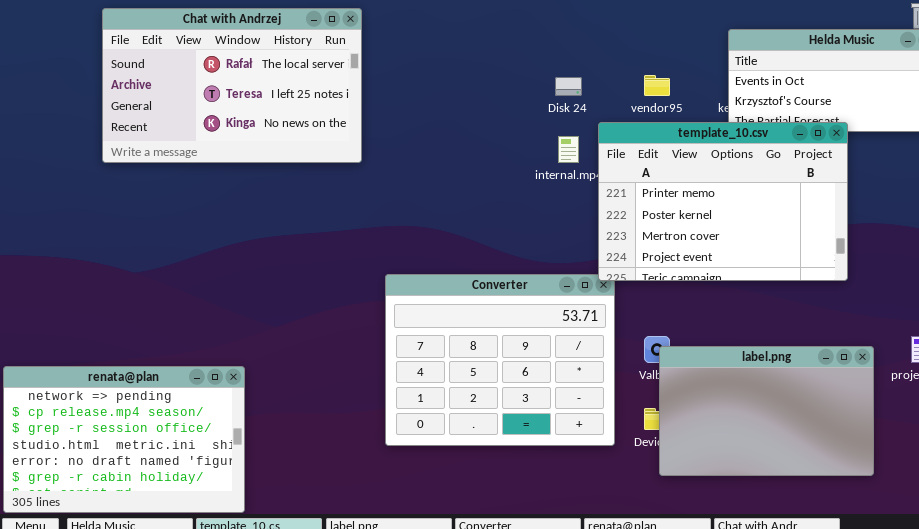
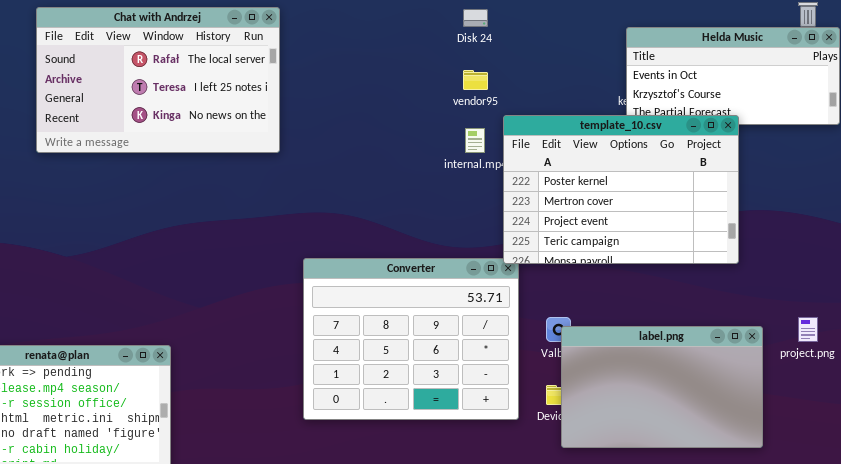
vendor95: [644,75,670,96] -> [463,70,488,90], moved
Disk 24: [555,77,582,96] -> [463,9,488,27], moved
template_10.csv: [598,122,848,281] -> [503,115,739,264], scrolled down 1 row

